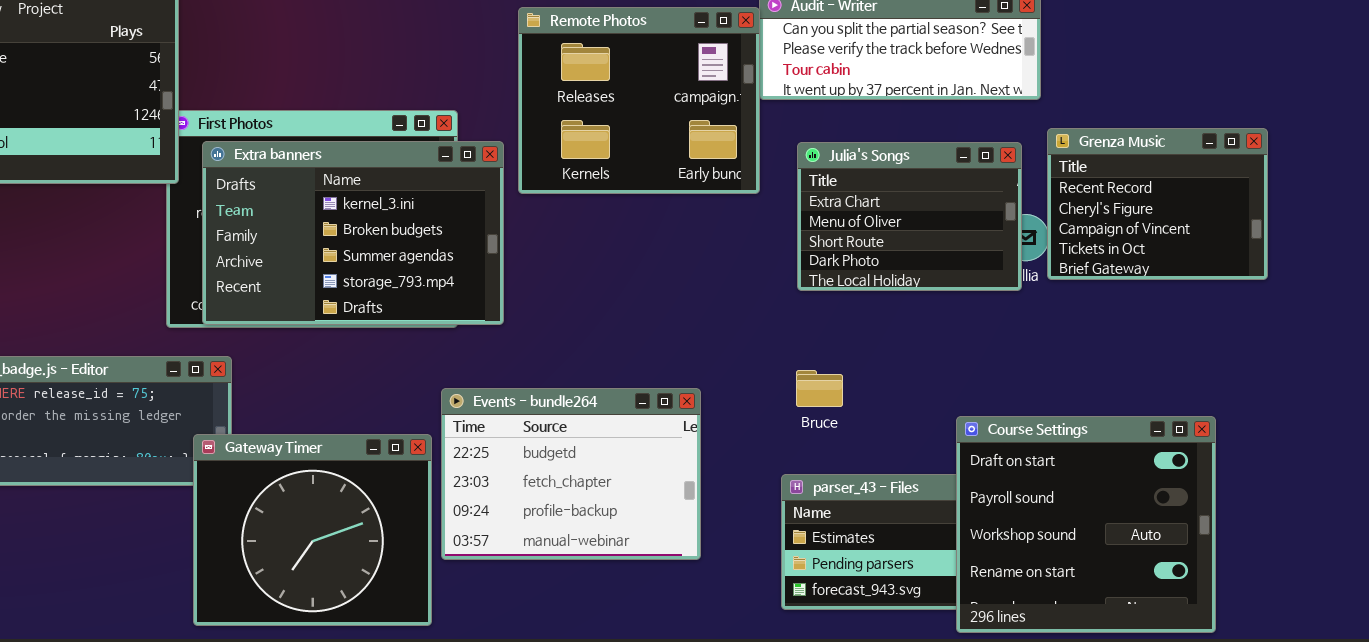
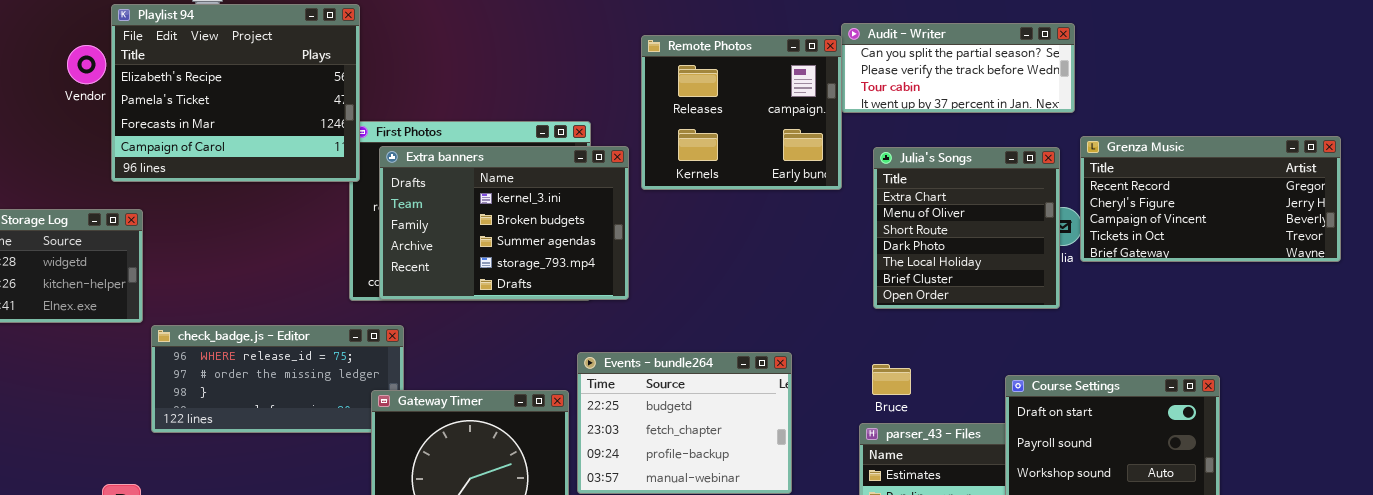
Grenza Music: [1047,128,1268,280] -> [1080,136,1341,262], resized
Julia's Songs: [797,142,1022,291] -> [873,147,1060,309], resized
Bruce: [796,370,843,407] -> [872,364,911,395], moved

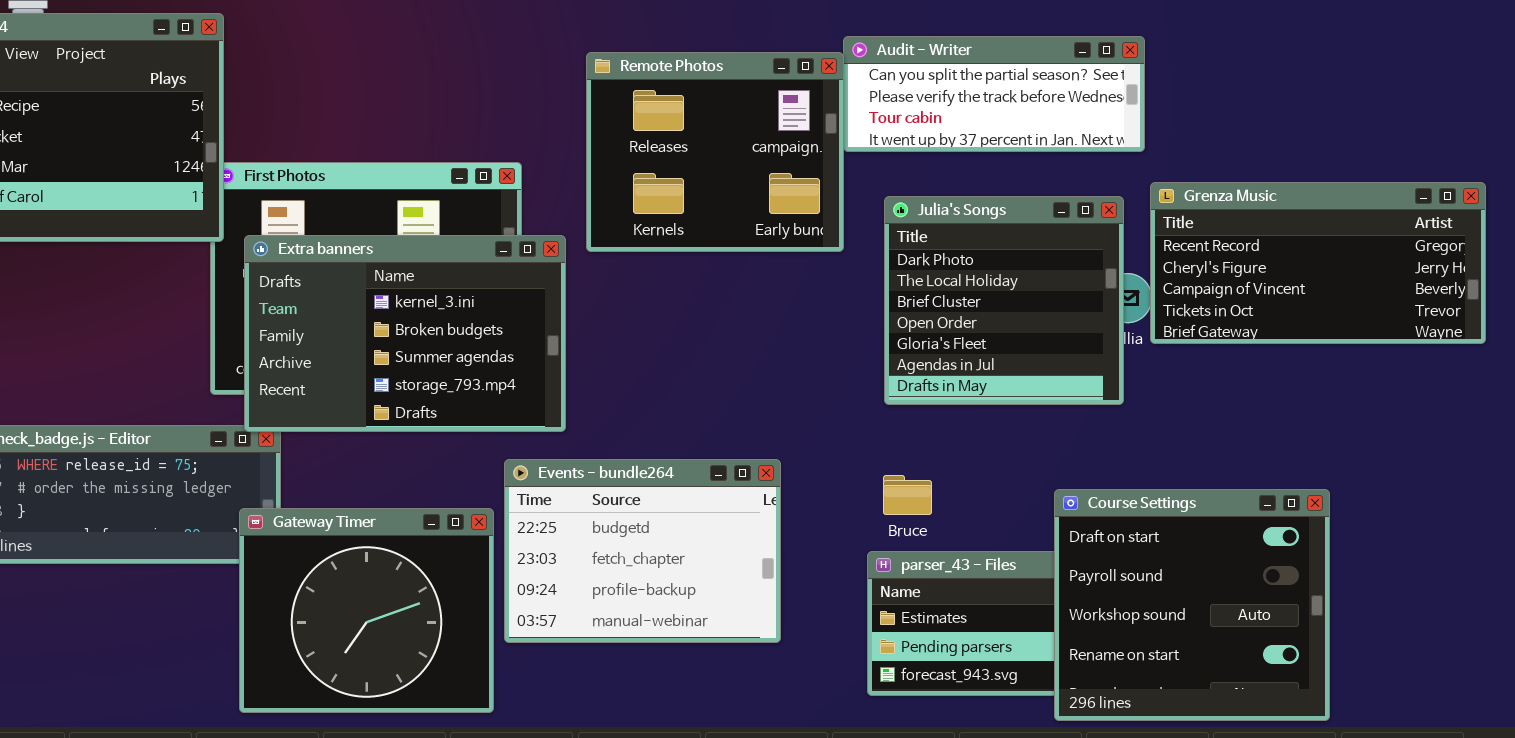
Extra banners: [379,146,629,300] -> [244,235,566,432], moved
Julia's Songs: [873,147,1060,309] -> [884,196,1124,405], scrolled down 3 rows

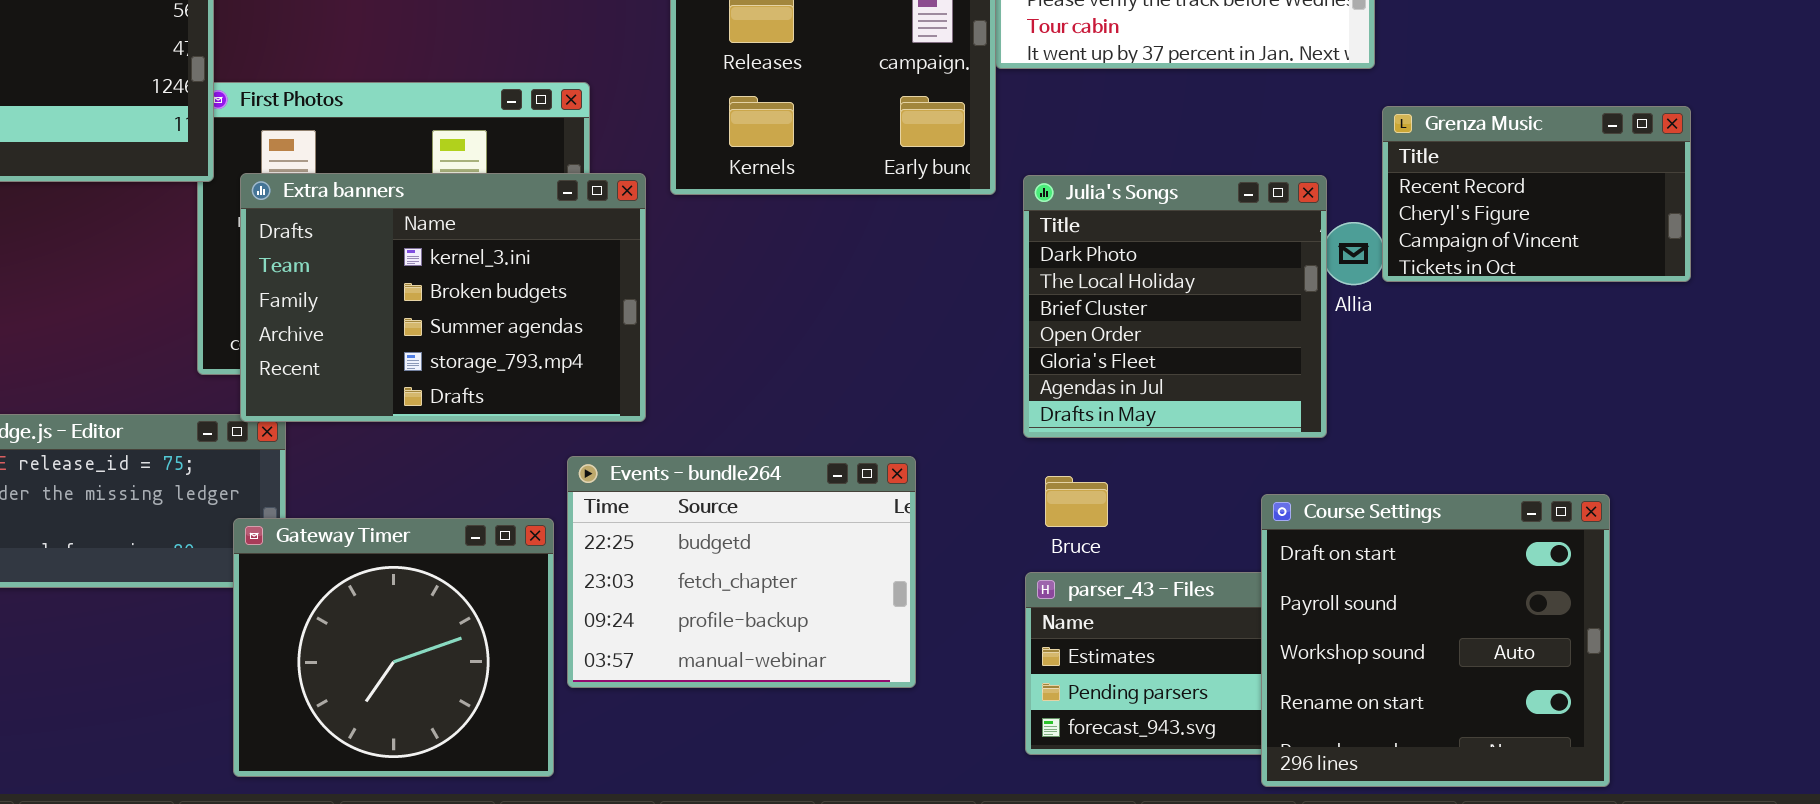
Grenza Music: [1150,182,1486,344] -> [1382,106,1691,282], resized
Julia's Songs: [884,196,1124,405] -> [1023,175,1327,438], moved

